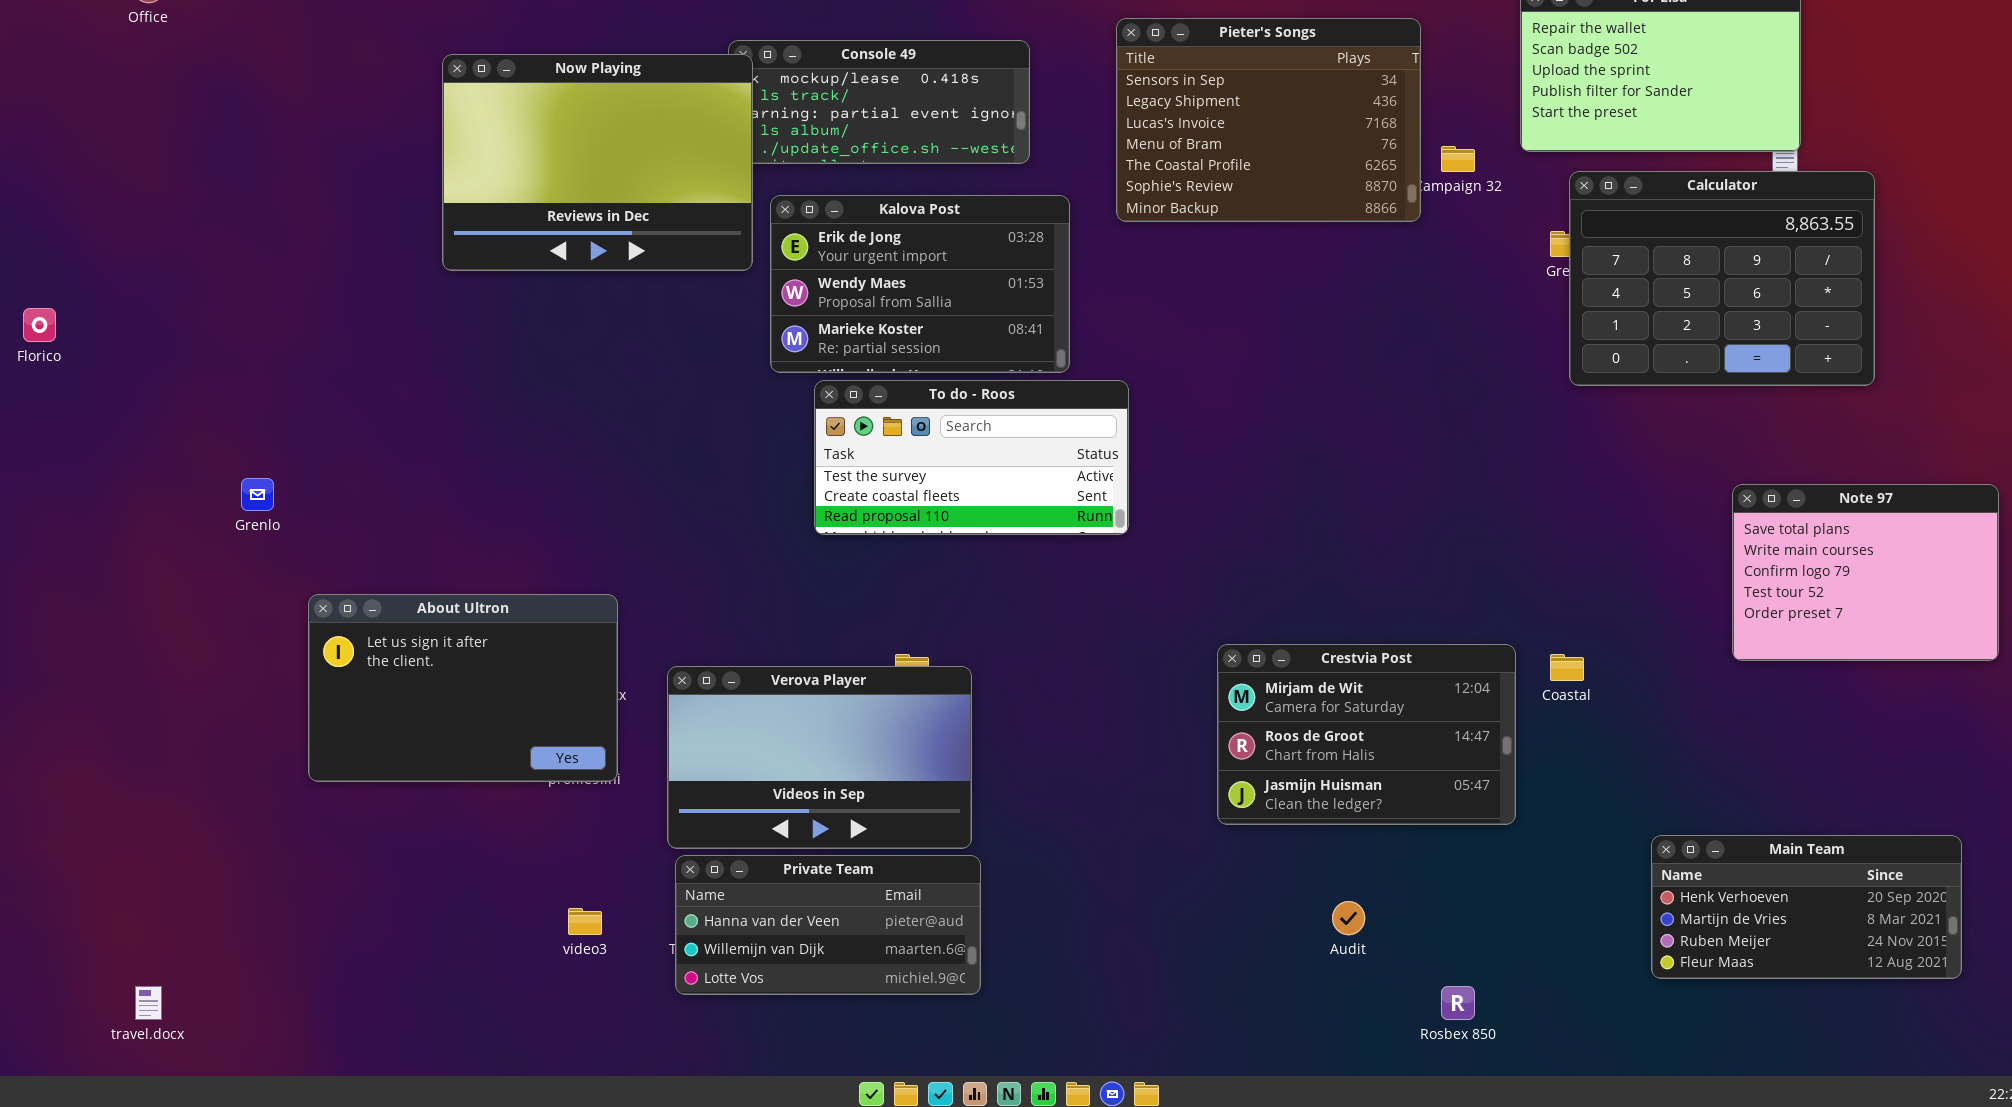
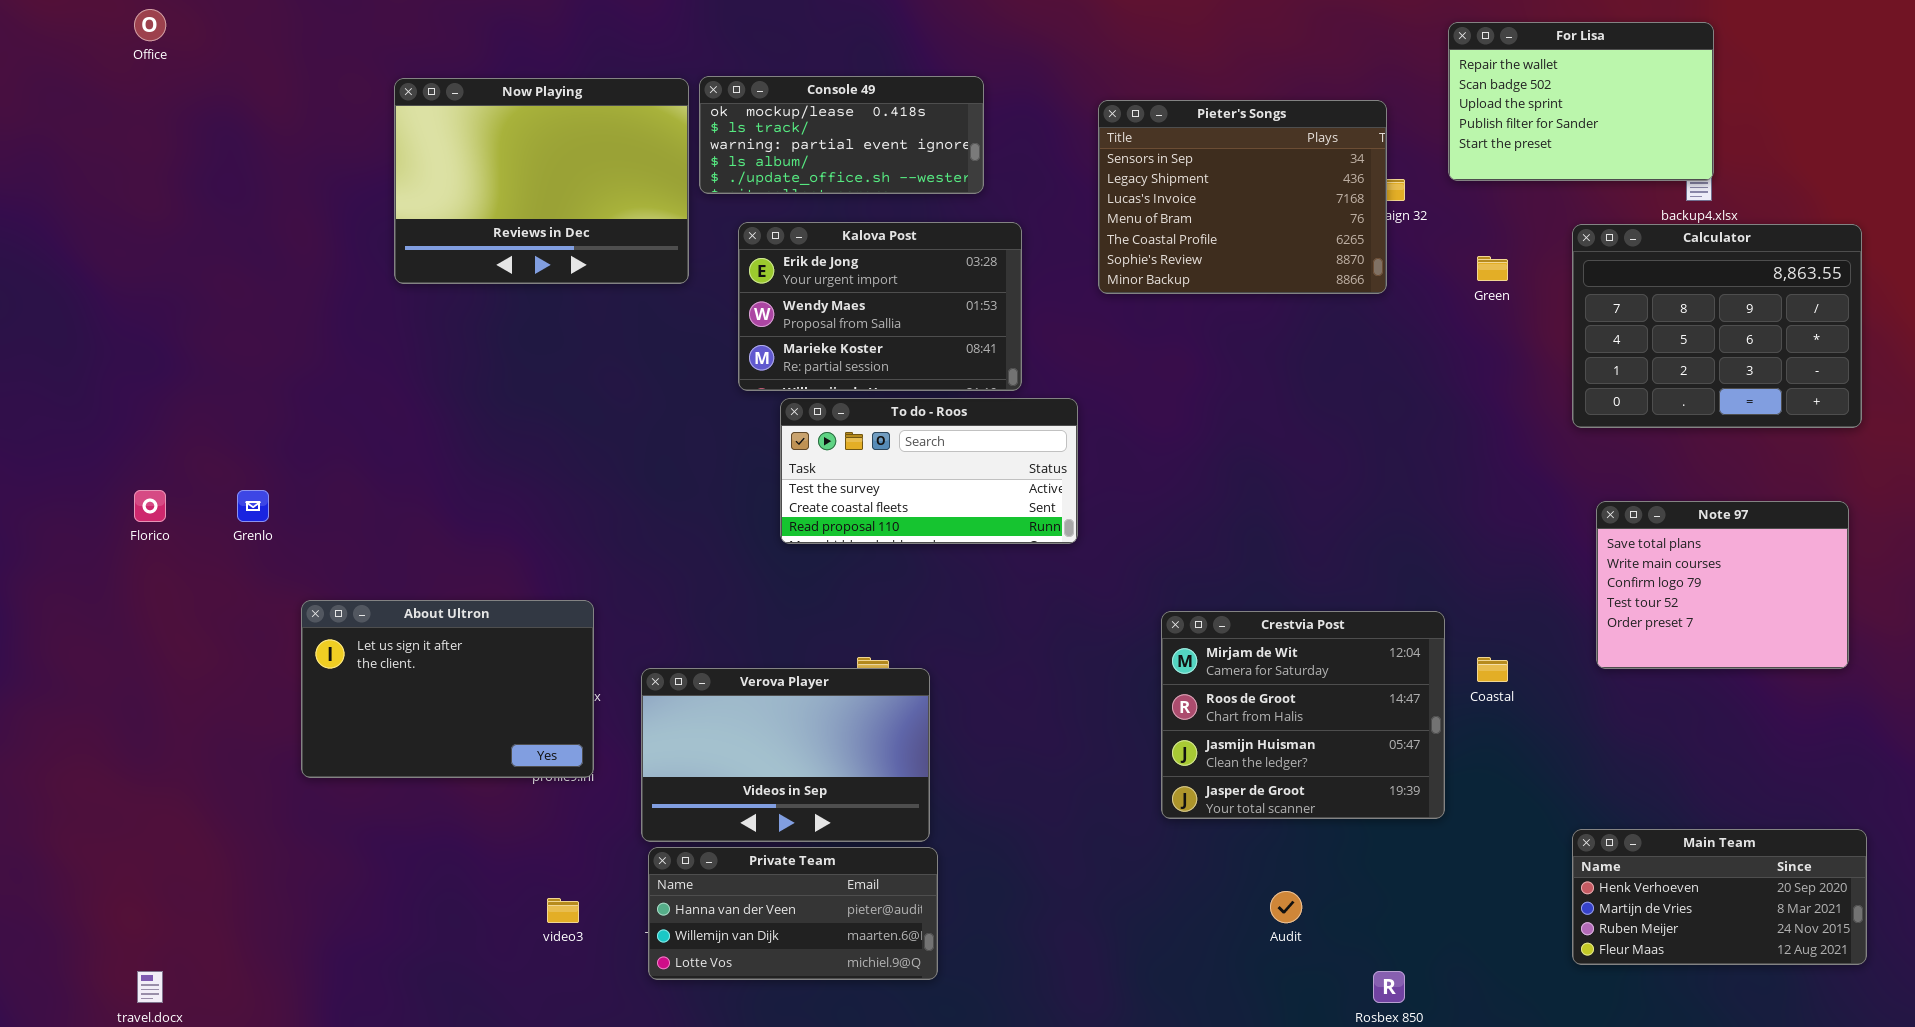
Pieter's Songs: [1116,18,1421,222] -> [1098,100,1387,294], moved
Now Playing: [442,54,753,271] -> [394,78,689,284], moved
Calculator: [1569,171,1875,386] -> [1572,224,1862,428], moved
Florico: [23,308,56,342] -> [134,490,166,522], moved
Note 97: [1732,484,1999,661] -> [1596,501,1849,669], moved
Crestvia Post: [1217,644,1516,825] -> [1161,611,1445,819], resized

